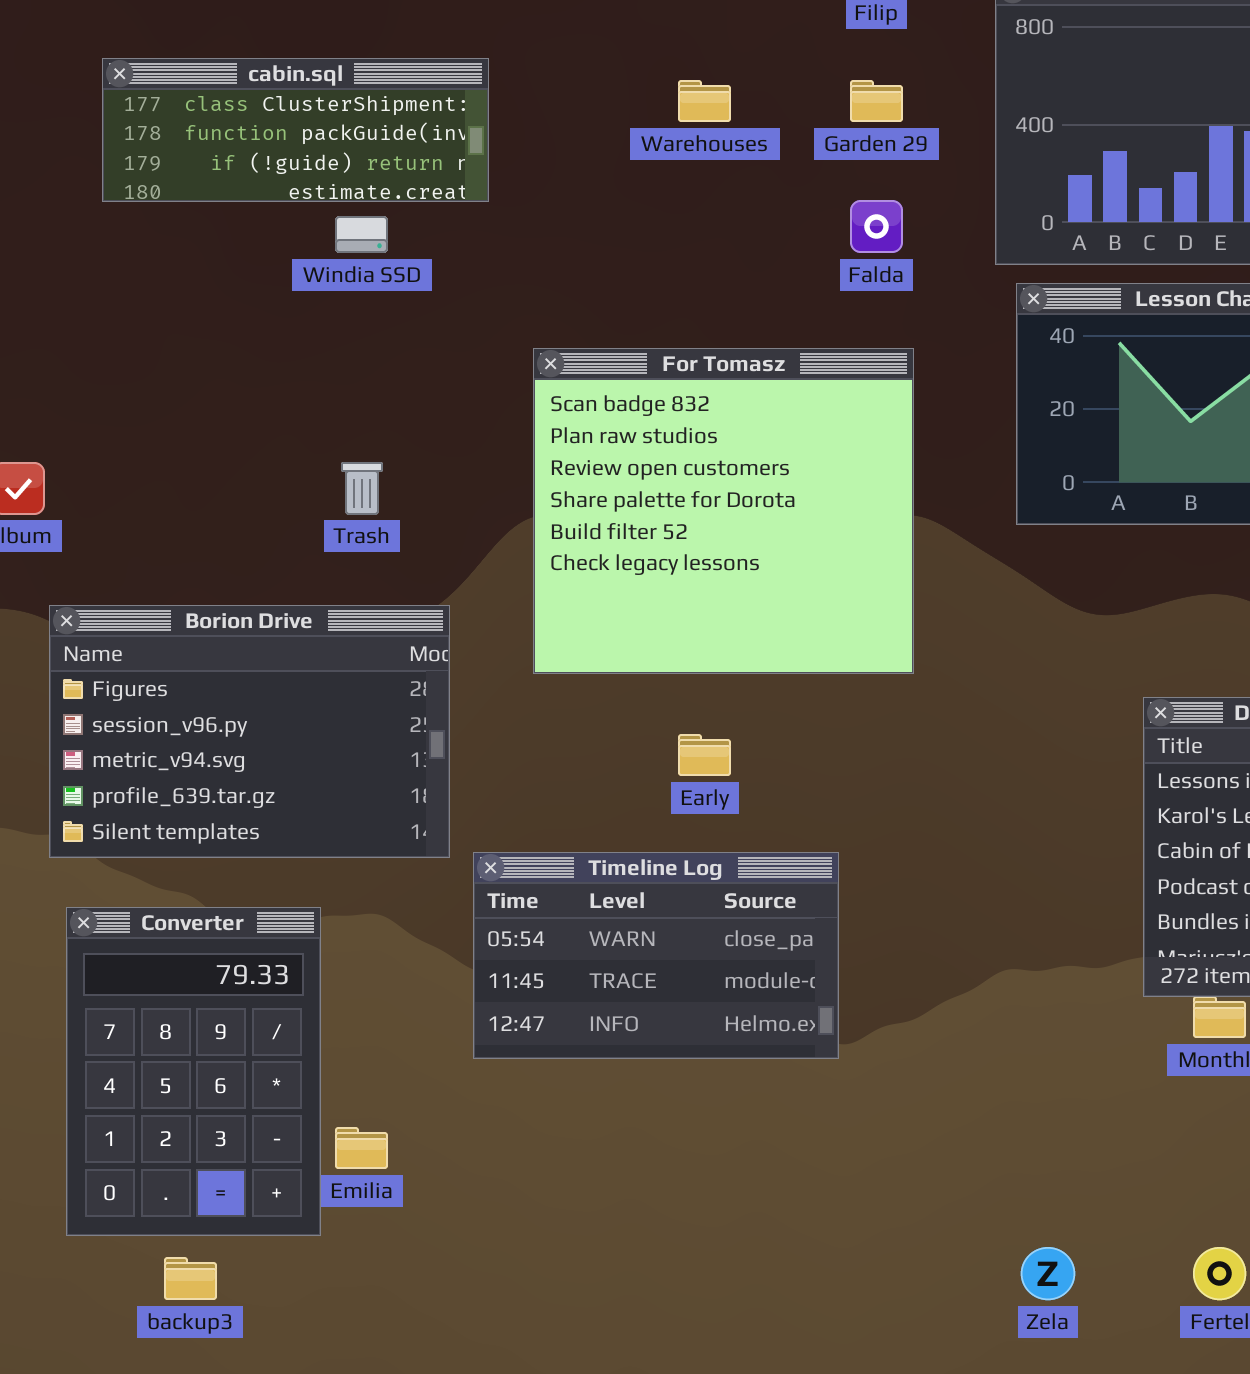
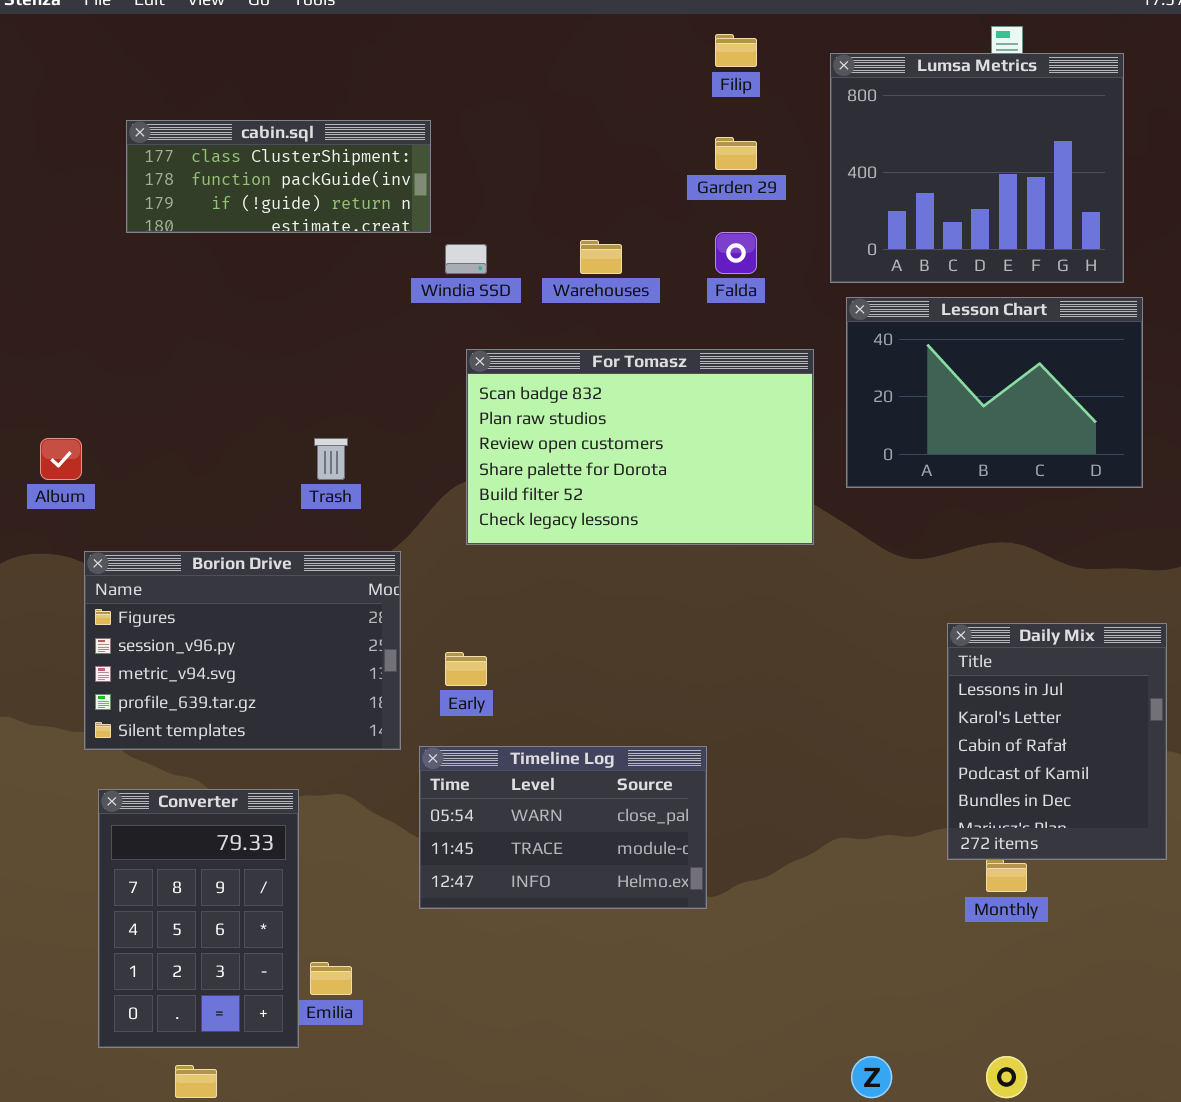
Warehouses: [678,80,731,122] -> [580,240,622,274], moved
Windia SSD: [335,216,388,253] -> [445,244,487,274], moved
For Tomasz: [533,348,914,674] -> [466,349,814,545], resized
Early: [678,734,731,776] -> [445,652,487,686], moved

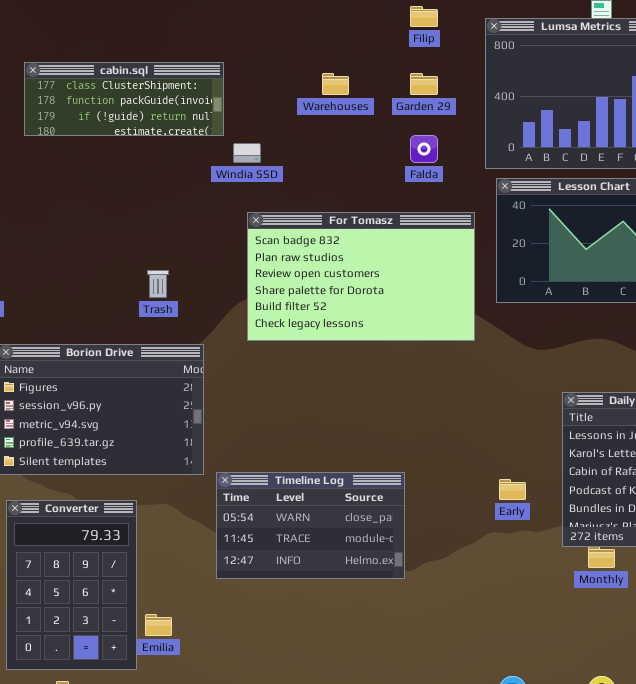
Warehouses: [580,240,622,274] -> [322,73,349,95], moved
Early: [445,652,487,686] -> [499,479,526,500], moved

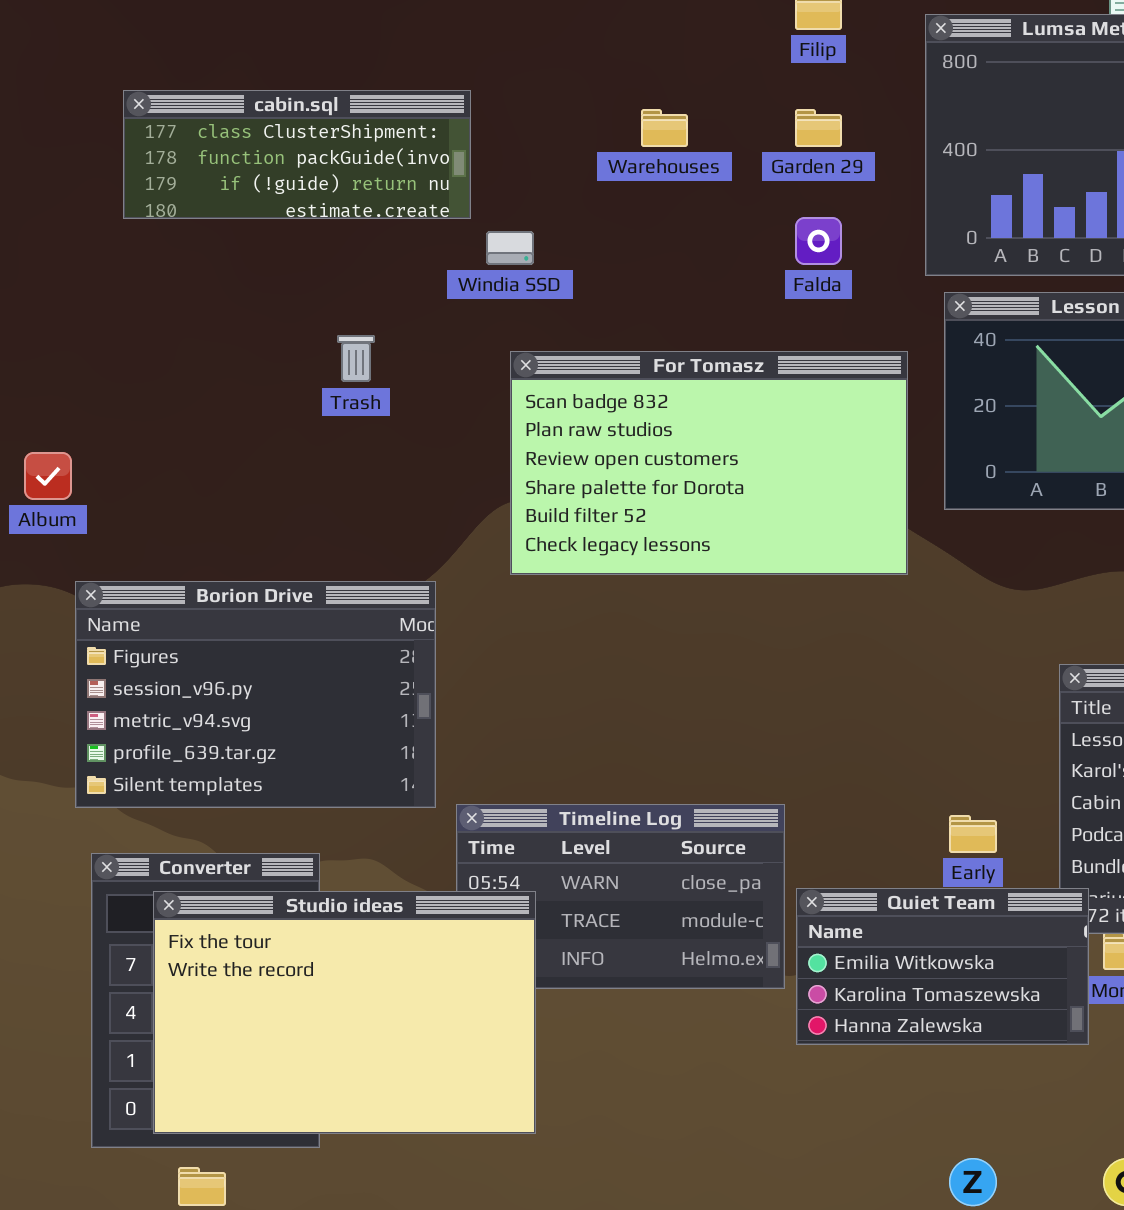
Trash: [147,270,169,298] -> [337,335,375,382], moved
Quiet Team: none -> [796,888,1089,1045], opened
Studio ideas: none -> [153,891,536,1134], opened

